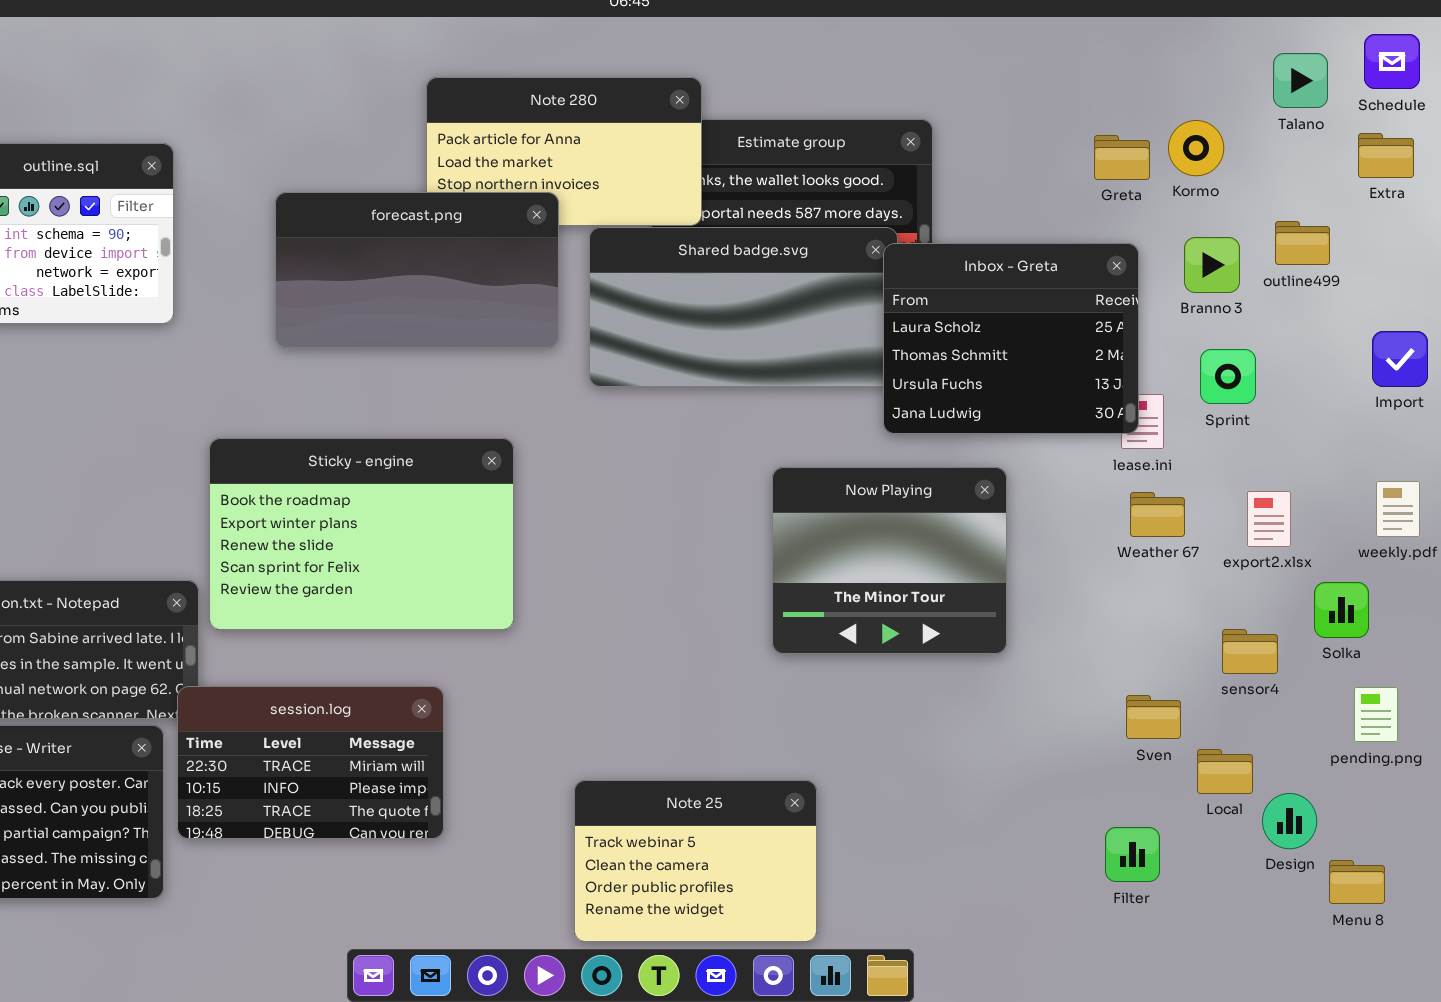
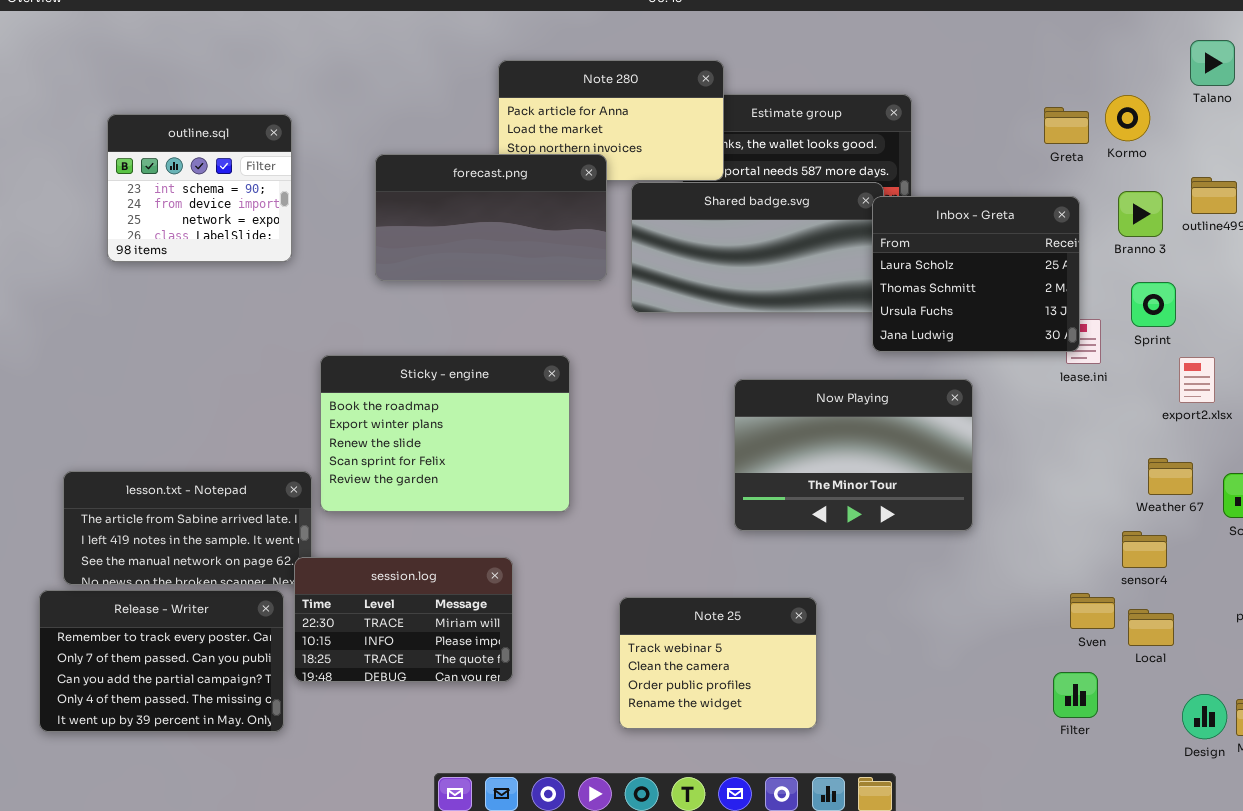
Now Playing: [772,467,1007,654] -> [734,379,973,531], resized
export2.xlsx: [1247,491,1291,547] -> [1179,357,1215,403], moved
Weather 67: [1130,492,1185,537] -> [1148,458,1193,495], moved
sensor4: [1222,629,1278,674] -> [1122,531,1167,568], moved
Sven: [1126,695,1181,739] -> [1070,593,1115,629], moved
Note 25: [574,780,817,942] -> [619,597,817,729], moved
Design: [1262,793,1317,849] -> [1182,694,1227,739], moved

